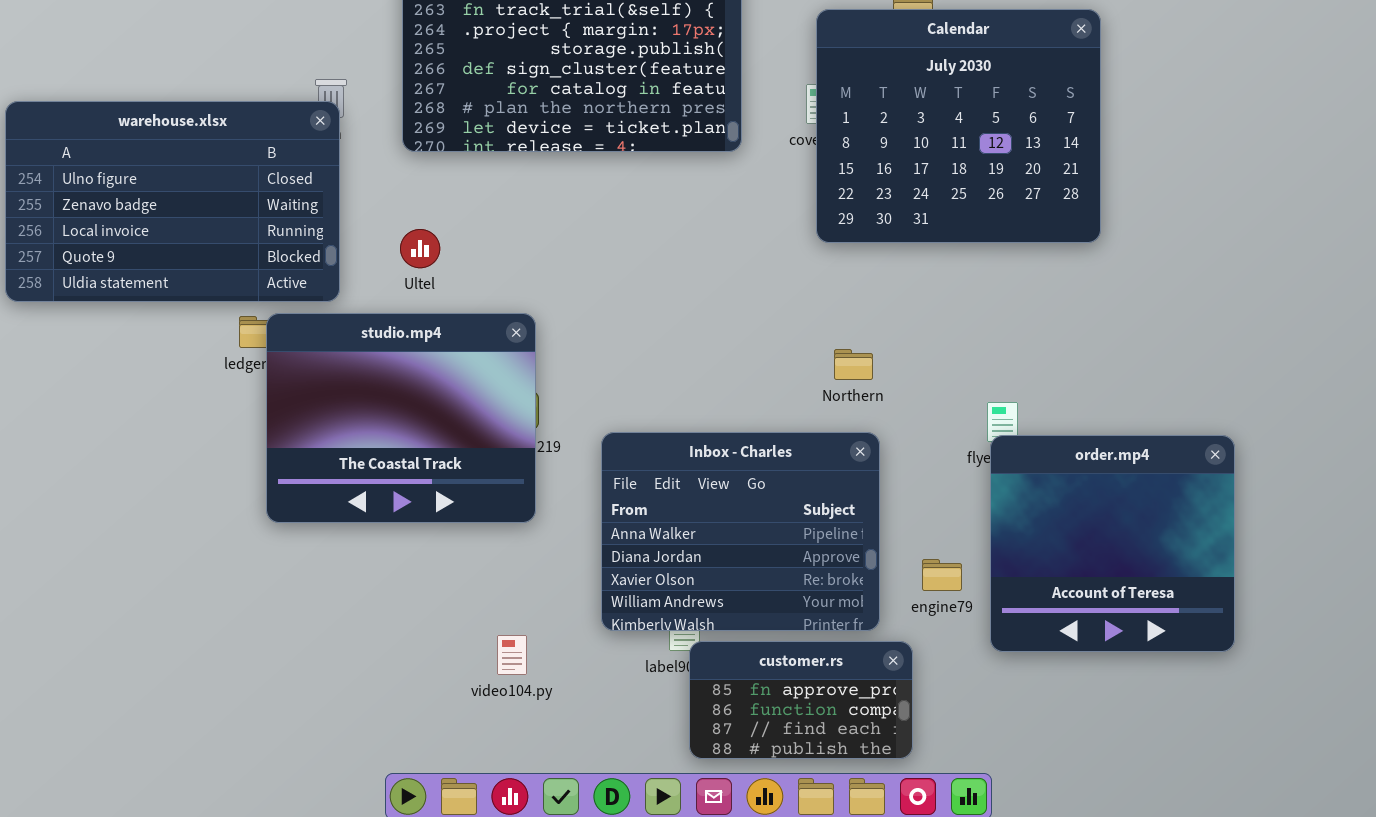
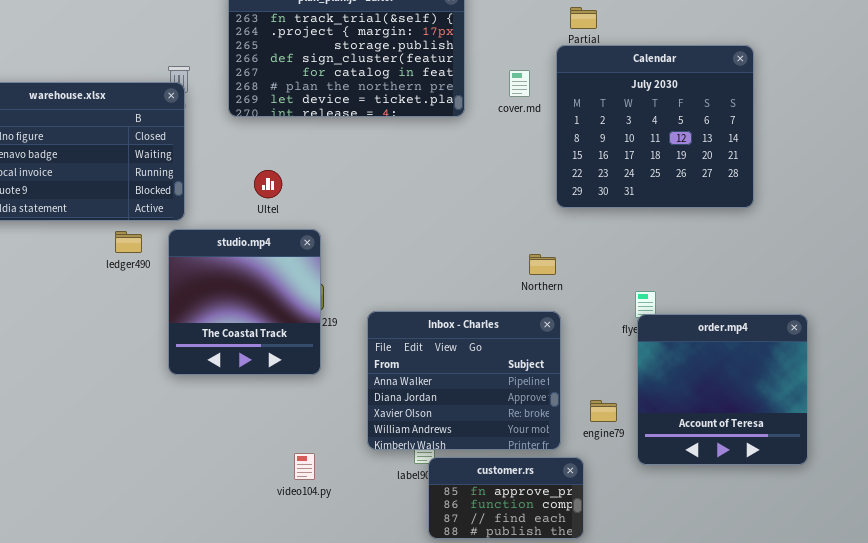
Calendar: [816,9,1101,243] -> [556,45,754,208], moved
Ultel: [400,229,440,268] -> [254,170,282,198], moved
studio.mp4: [266,313,536,523] -> [168,229,321,375], resized

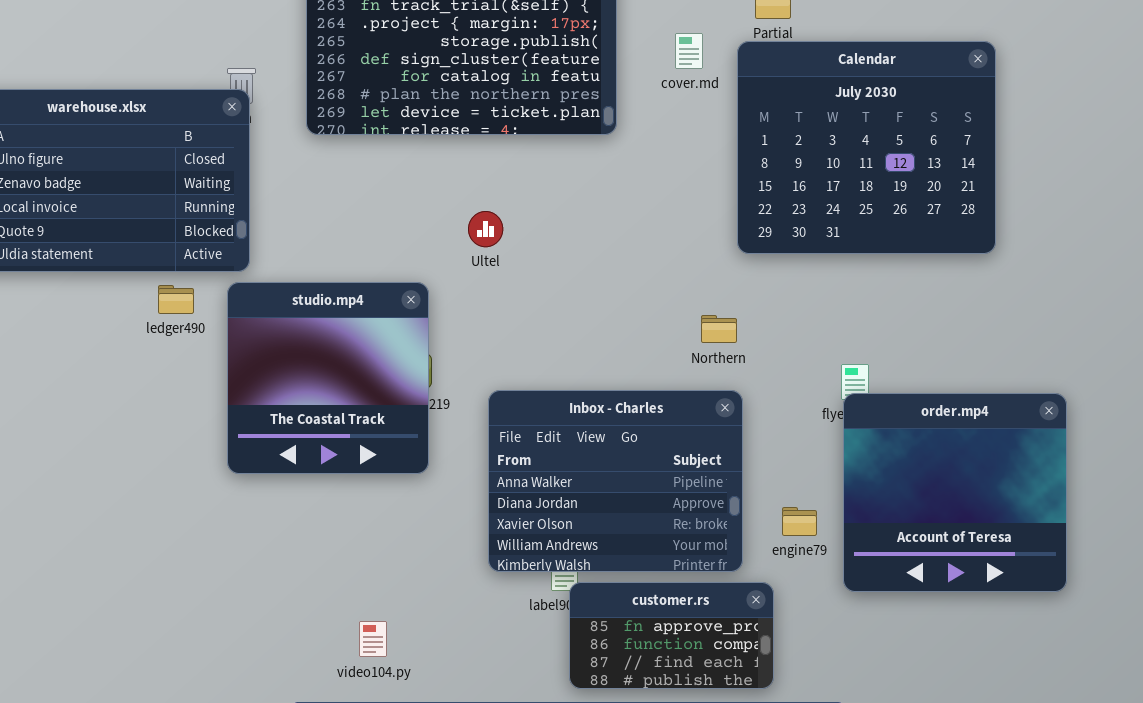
cover.md: [509,70,530,97] -> [675,33,703,69], moved
Ultel: [254,170,282,198] -> [468,211,503,247], moved
video104.py: [294,453,315,480] -> [359,621,387,657], moved

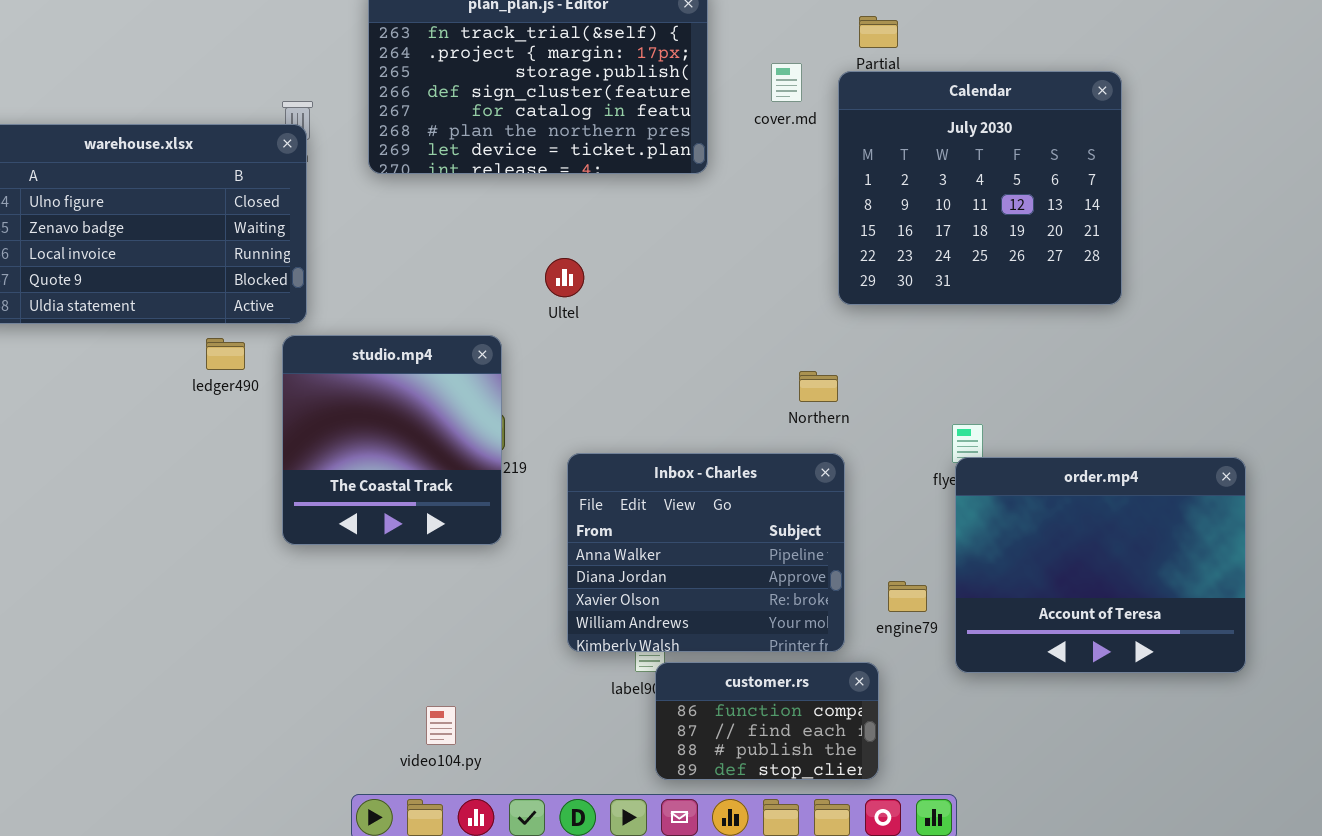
order.mp4: [843,393,1067,592] -> [955,457,1246,673], resized
customer.rs: [569,582,774,689] -> [655,662,879,780], scrolled down 1 row

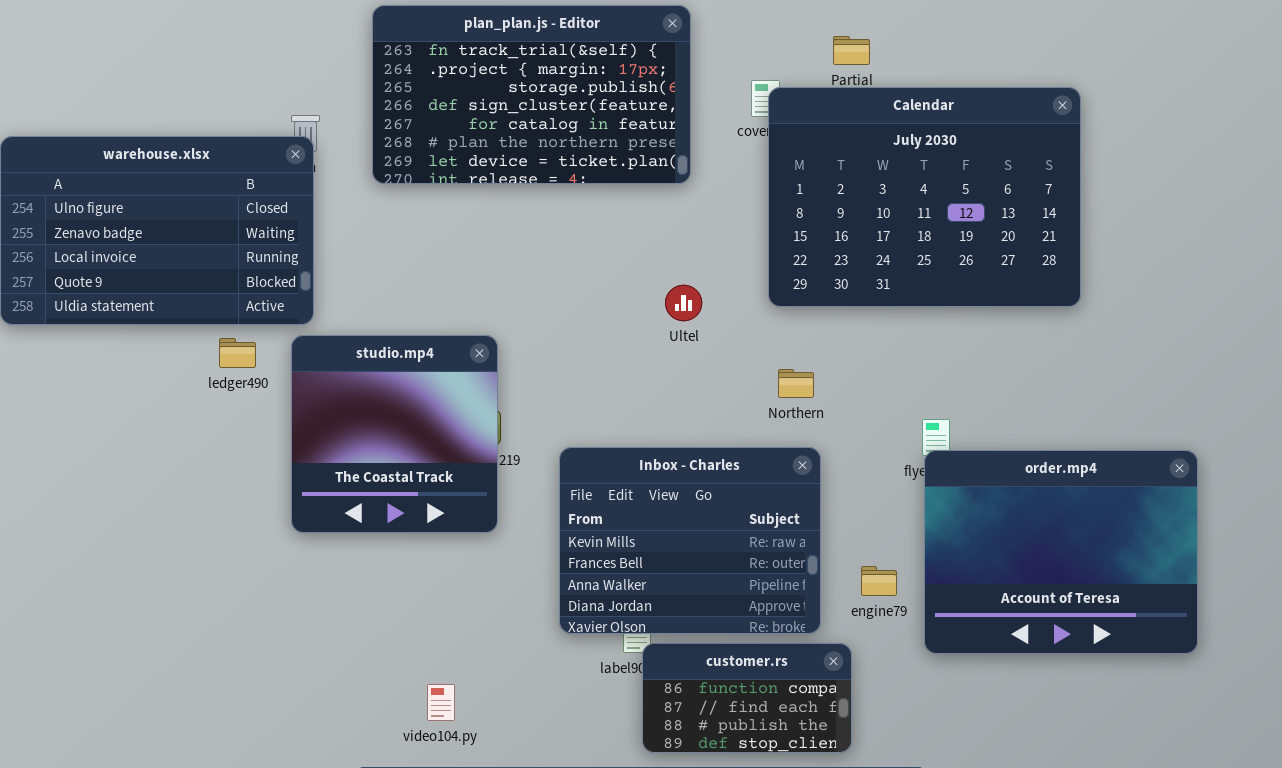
Calendar: [838,71,1122,305] -> [768,87,1081,307], resized
Ultel: [545,258,584,297] -> [665,285,702,321], moved
Inbox - Charles: [567,453,845,652] -> [559,447,821,634], scrolled up 2 rows

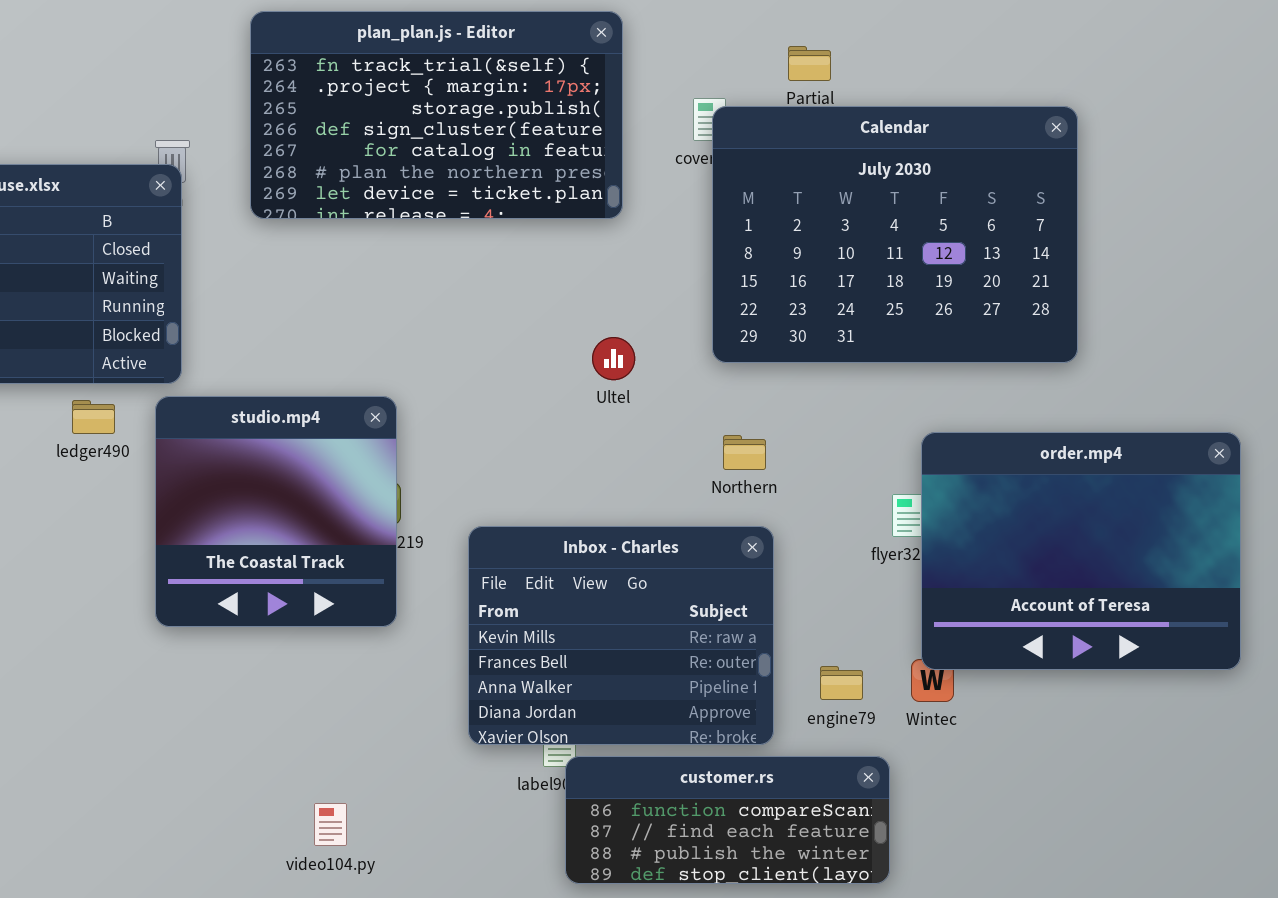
order.mp4: [924,450,1198,654] -> [921,432,1241,670], moved
customer.rs: [642,643,852,753] -> [565,756,890,884], resized

